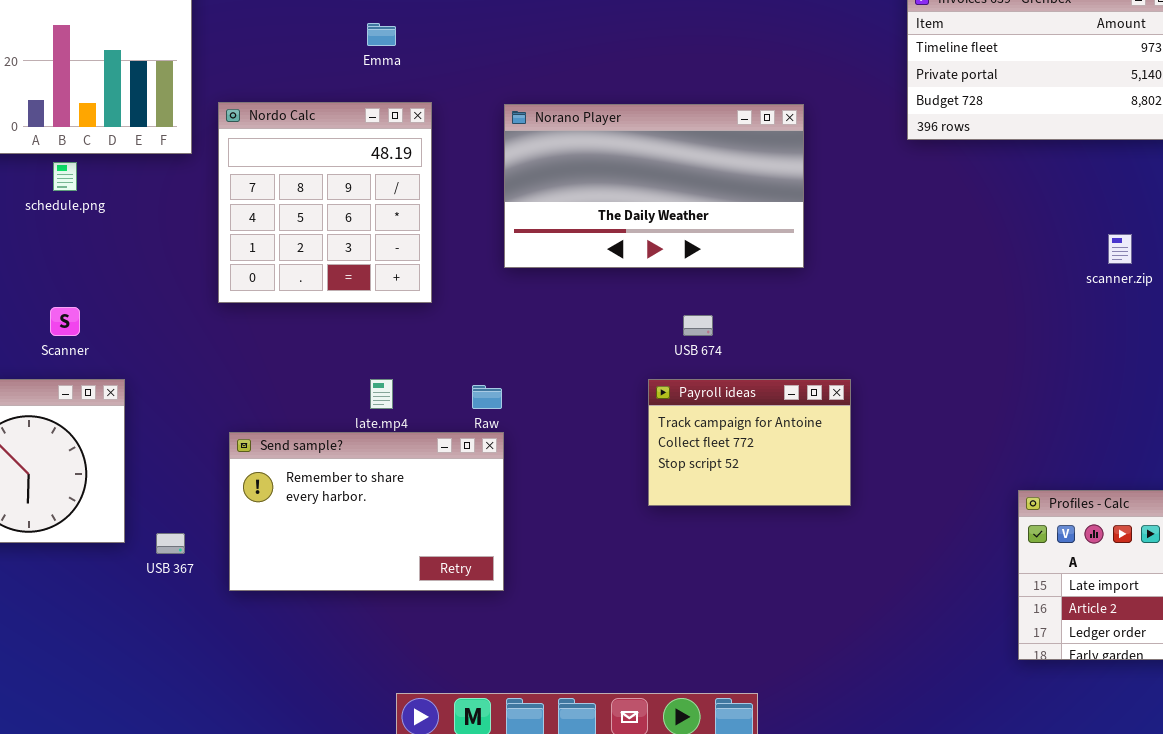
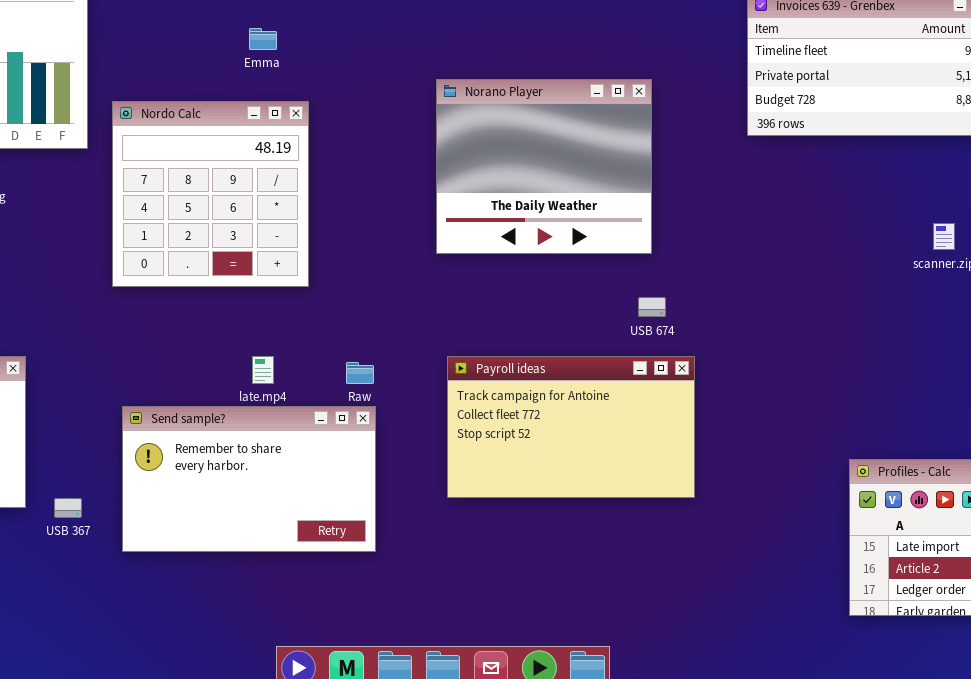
Norano Player: [504,104,804,268] -> [436,79,652,254], resized
USB 674: [683,315,713,336] -> [638,297,666,317], moved
Payroll ideas: [648,379,851,506] -> [447,356,695,498], resized

